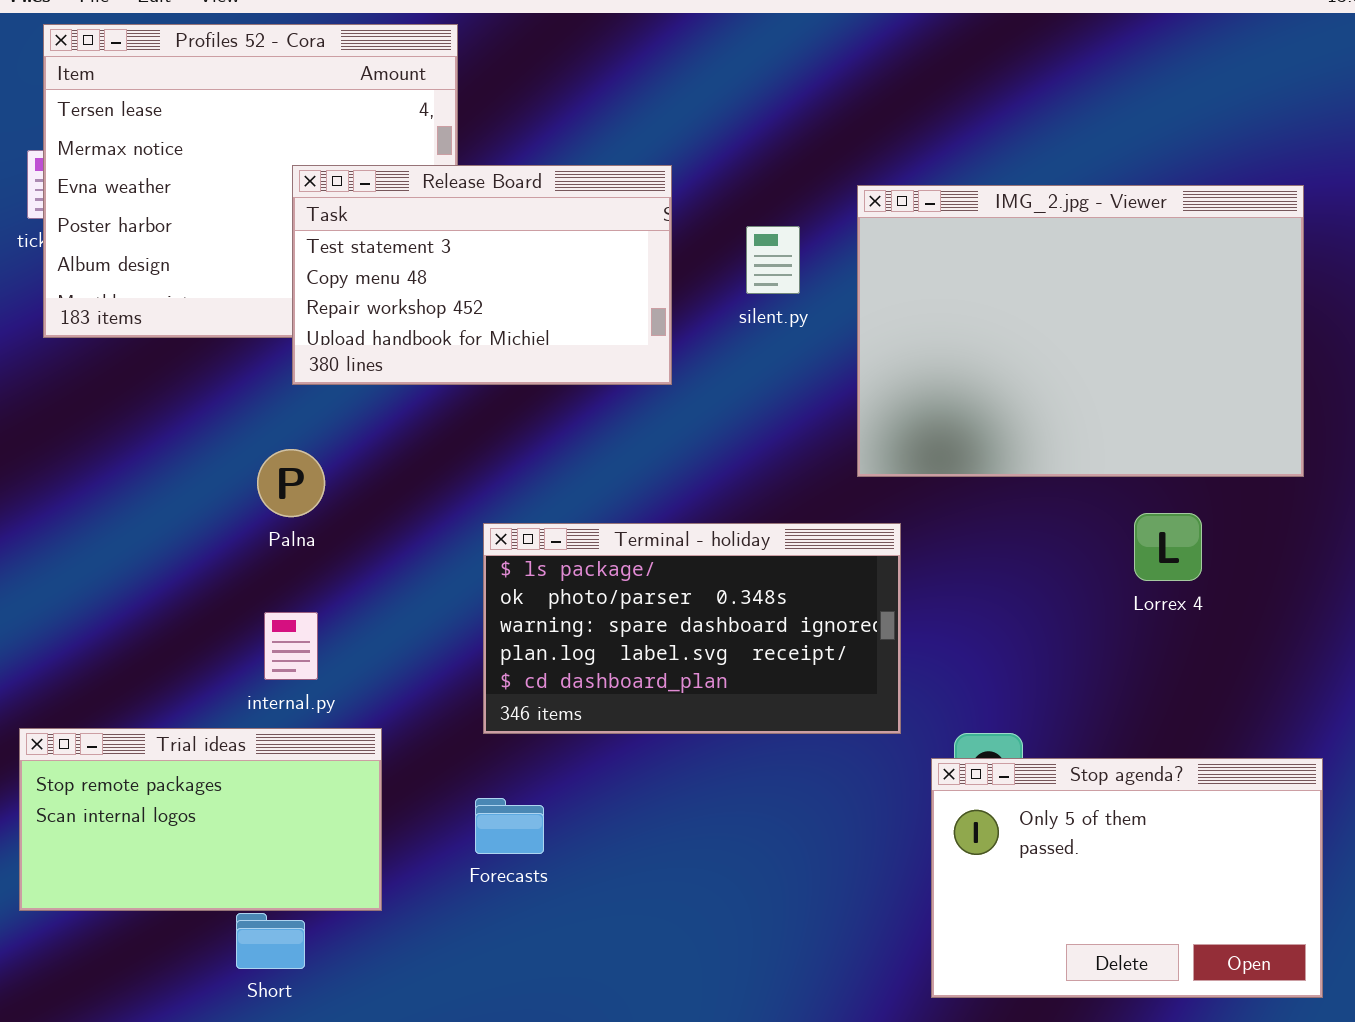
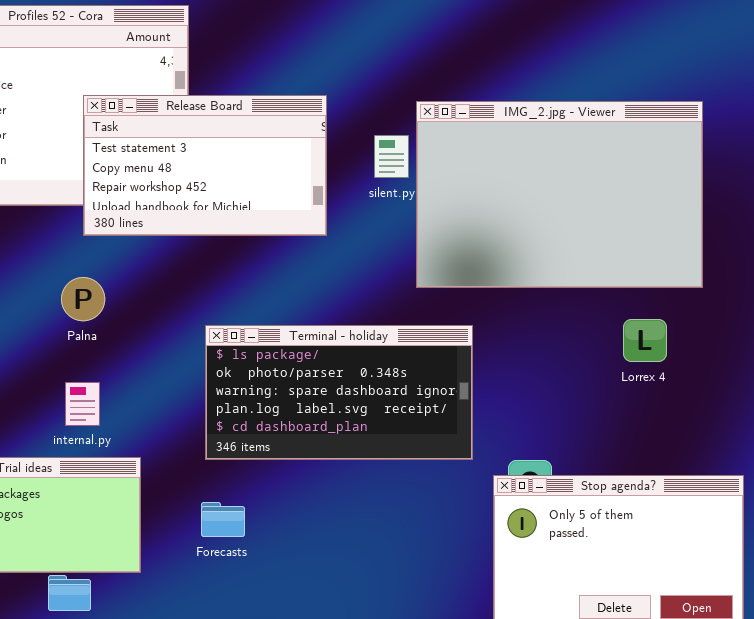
IMG_2.jpg - Viewer: [857,185,1304,477] -> [416,101,703,288], moved

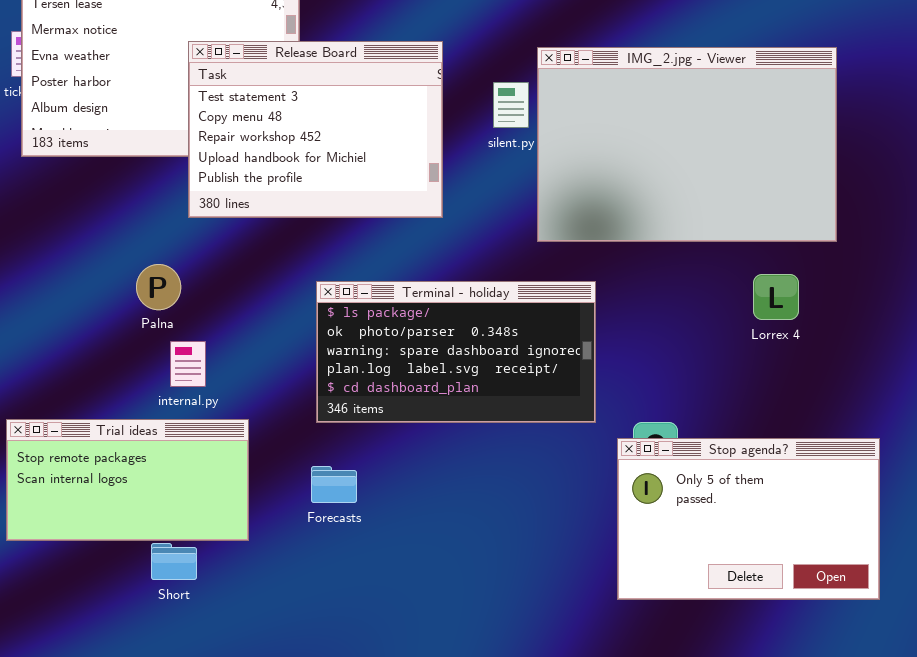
Release Board: [83,95,327,236] -> [188,41,443,218], resized
Palna: [61,277,105,321] -> [136,264,181,310], moved

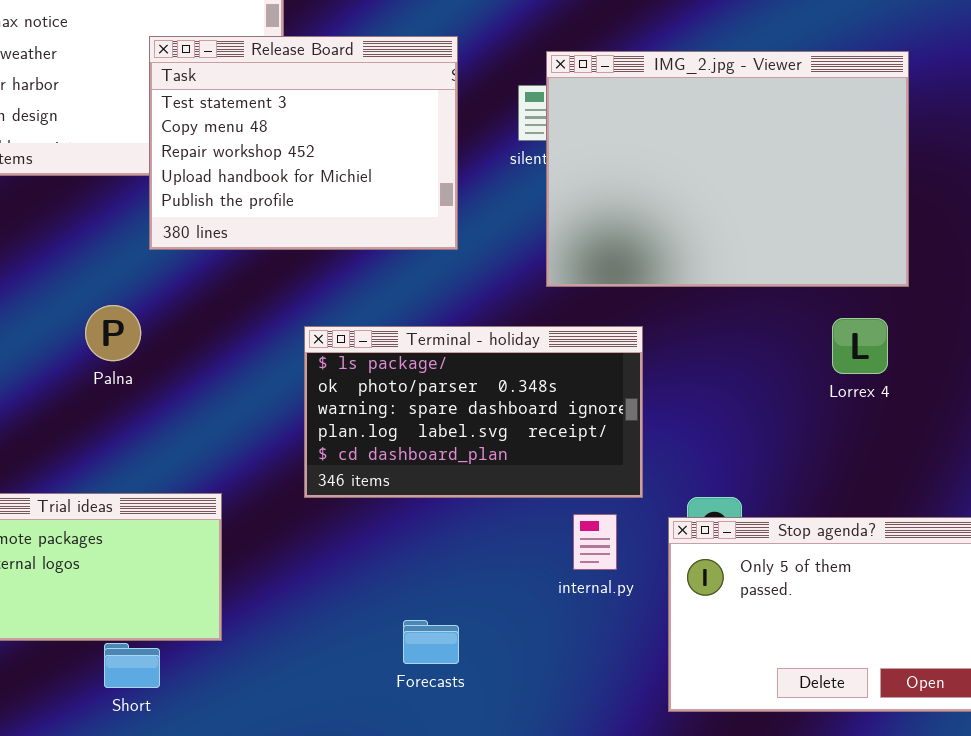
IMG_2.jpg - Viewer: [537,47,837,242] -> [546,51,909,287], moved
internal.py: [170,341,206,387] -> [573,514,617,570], moved
Forecasts: [311,466,357,503] -> [403,620,459,664], moved

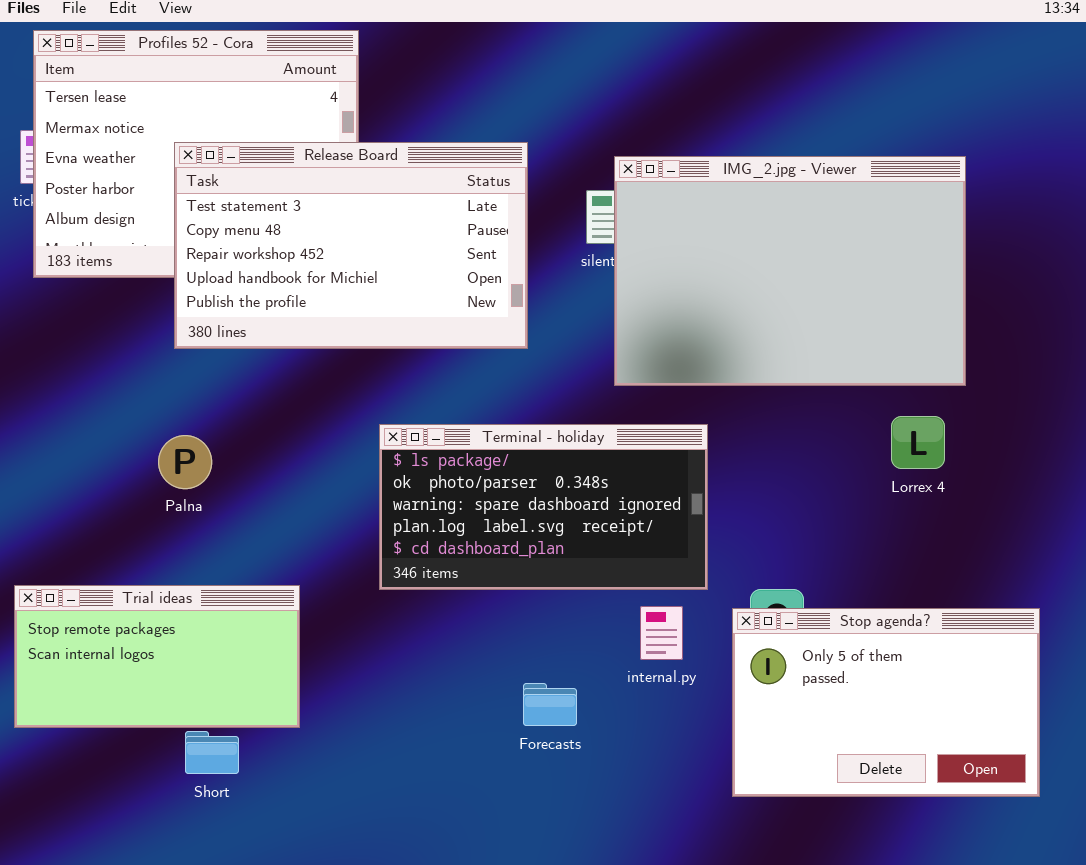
Release Board: [149,36,458,250] -> [174,142,528,349], resized
Palna: [85,305,141,361] -> [158,435,212,489], moved
Forecasts: [403,620,459,664] -> [523,683,577,726], moved

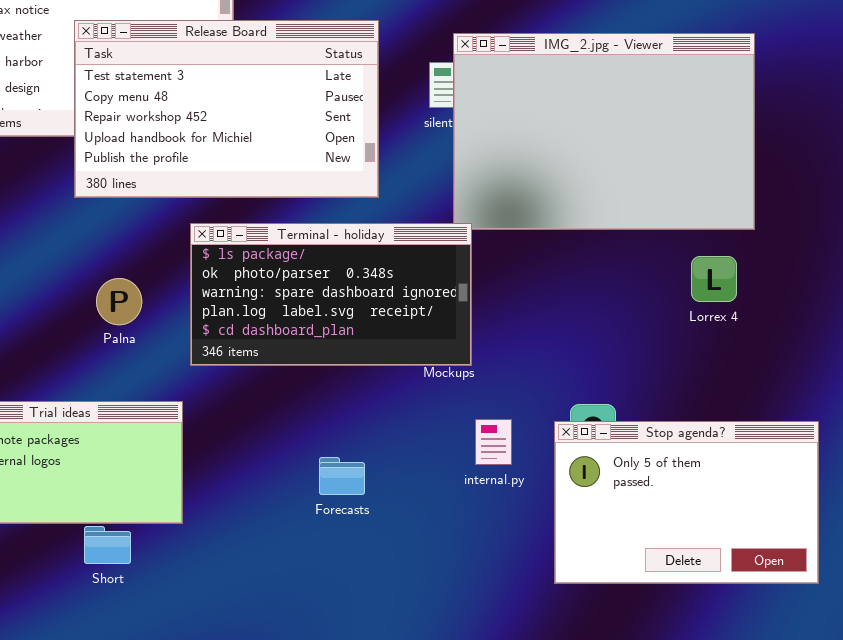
Terminal - holiday: [379,424,708,590] -> [190,223,472,366], moved
Palna: [158,435,212,489] -> [96,278,142,325], moved
Forecasts: [523,683,577,726] -> [319,457,365,495], moved

